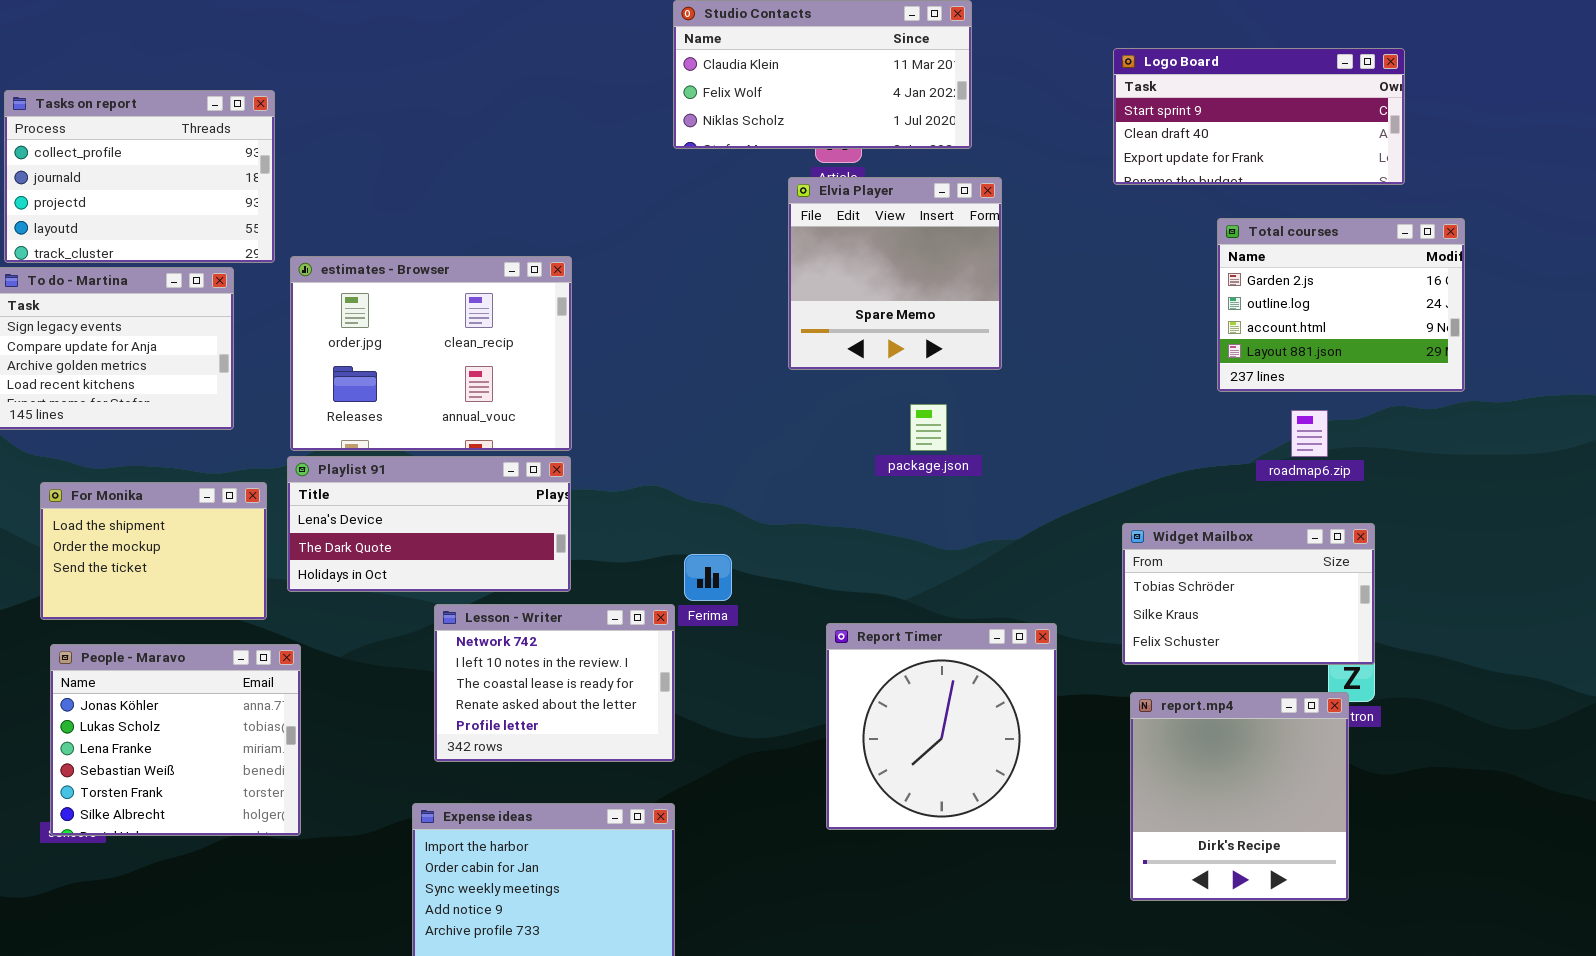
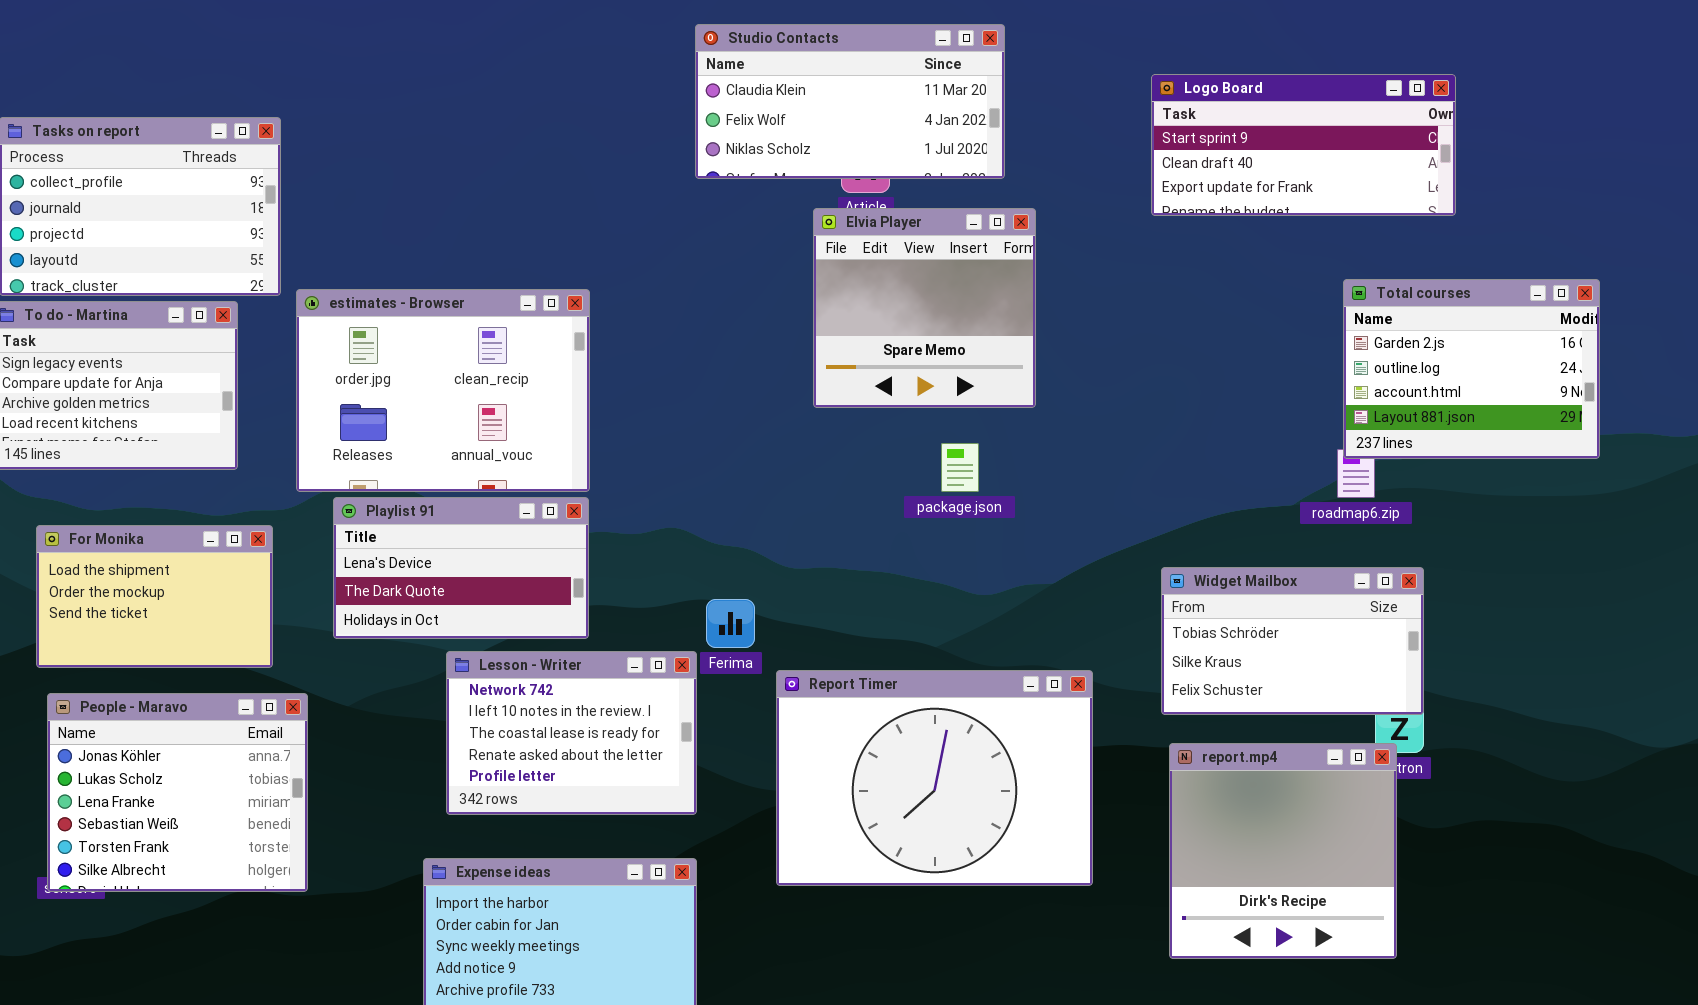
Total courses: [1217,218,1465,392] -> [1343,279,1600,459], moved
Playlist 91: [287,456,571,592] -> [333,497,589,639], resized
Report Timer: [826,623,1057,830] -> [776,670,1093,886], resized

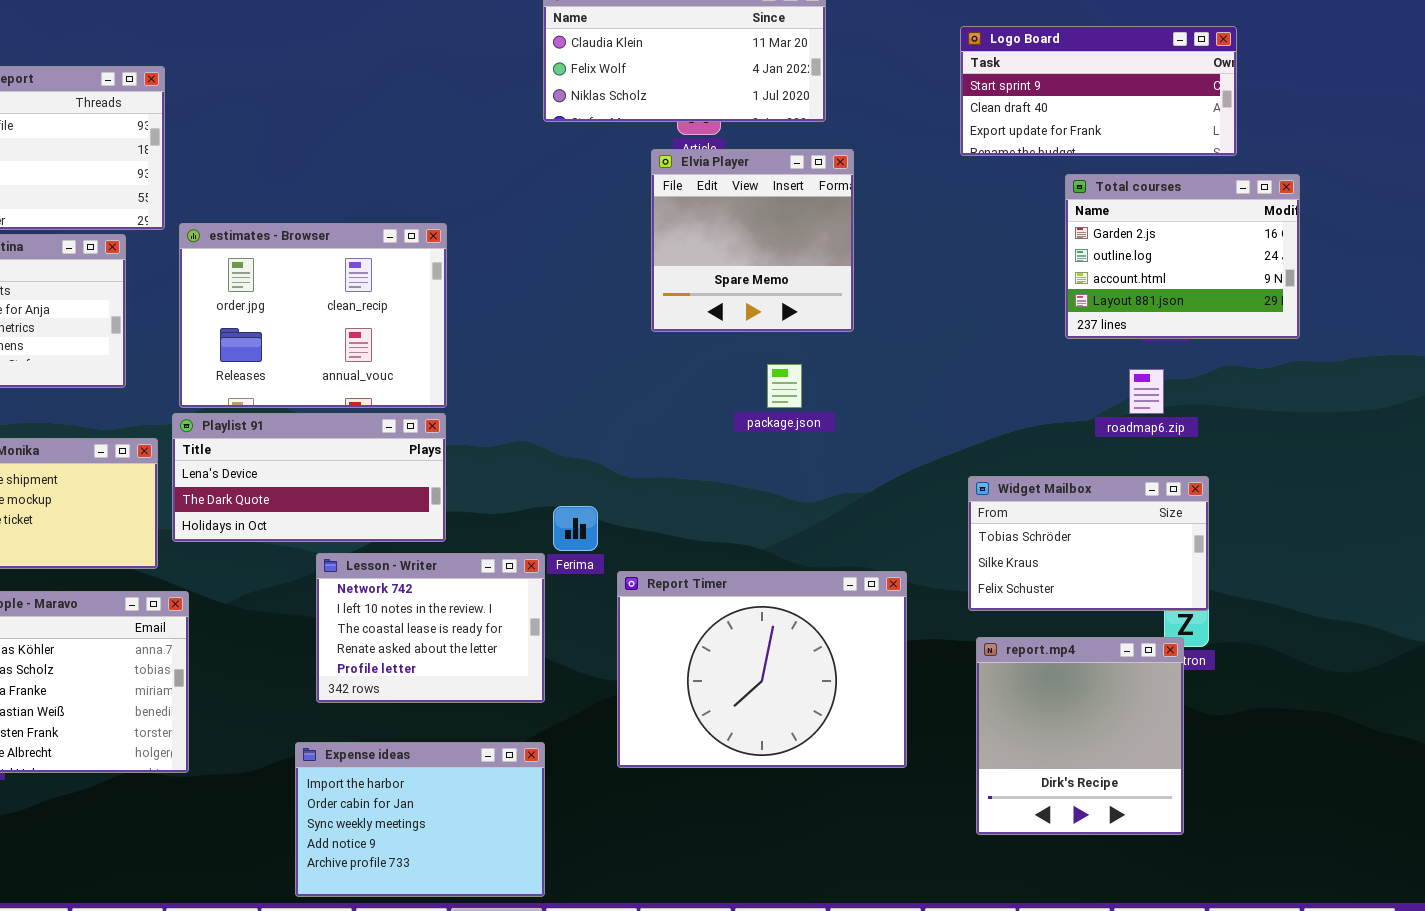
Total courses: [1343,279,1600,459] -> [1065,174,1300,339], moved
Playlist 91: [333,497,589,639] -> [172,413,446,542], resized

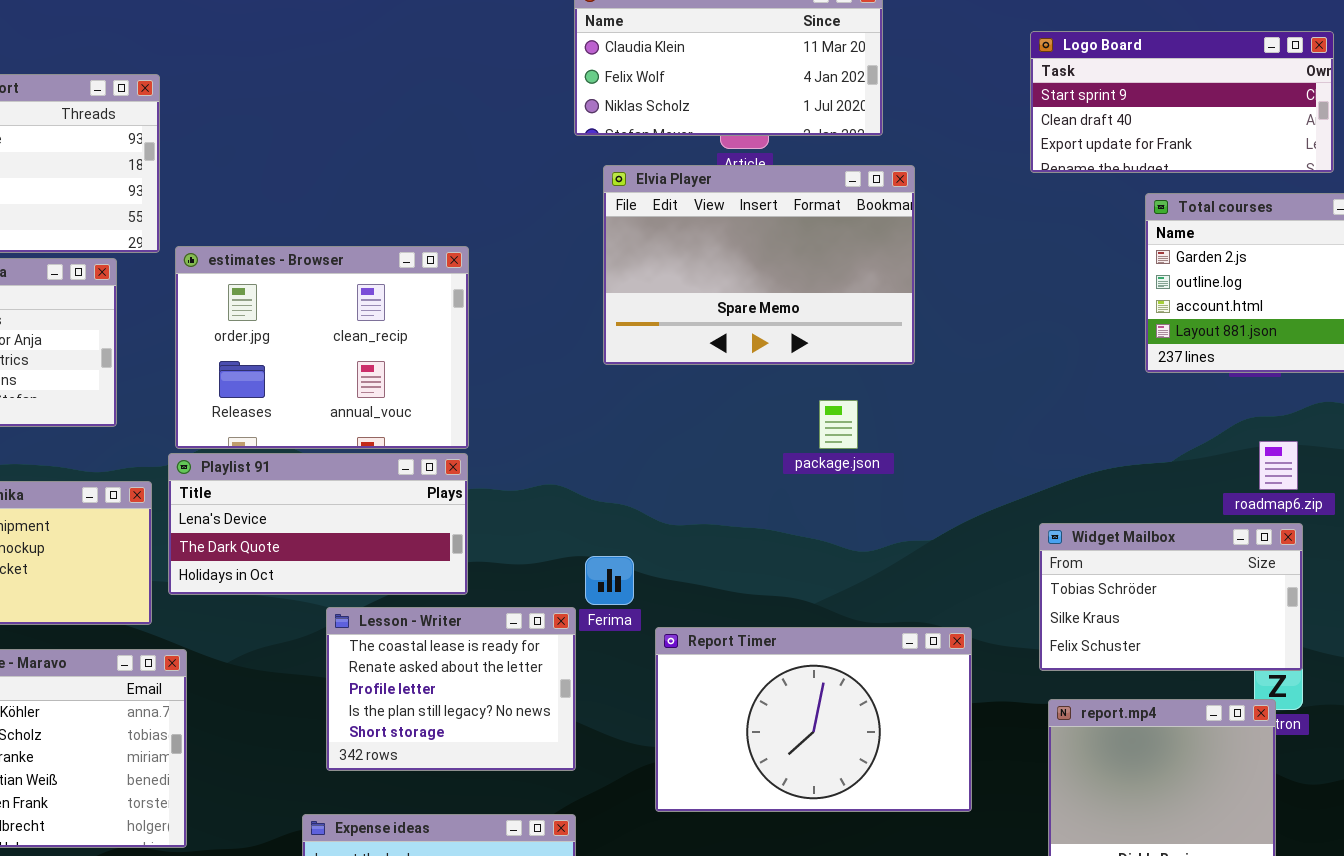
Elvia Player: [651,149,854,332] -> [603,165,915,365], resized
roadmap6.zip: [1129,369,1164,414] -> [1259,441,1298,490], moved
Lesson - Writer: [316,553,545,703] -> [326,607,576,771], scrolled down 2 rows
Report Timer: [617,571,907,768] -> [655,627,972,812], resized

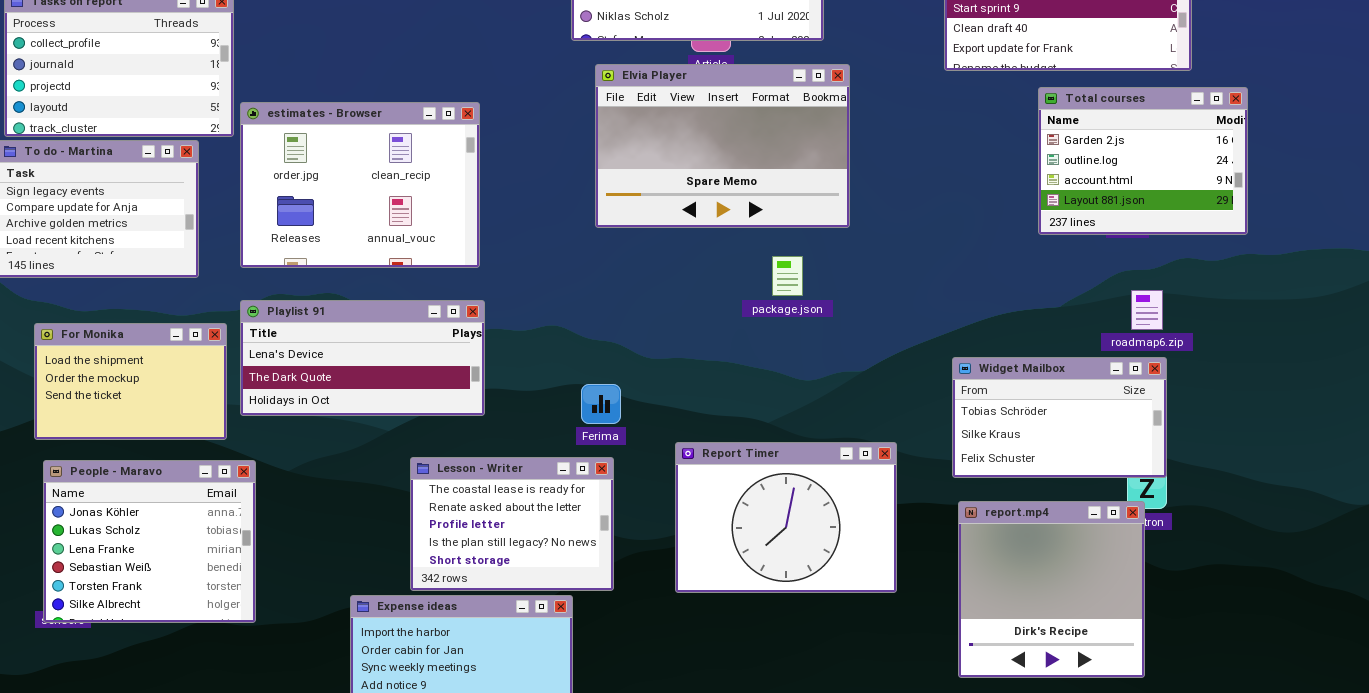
estimates - Browser: [175,246,469,449] -> [240,102,480,268], moved
Lesson - Writer: [326,607,576,771] -> [410,457,614,591], moved
Report Timer: [655,627,972,812] -> [675,442,897,593], resized

